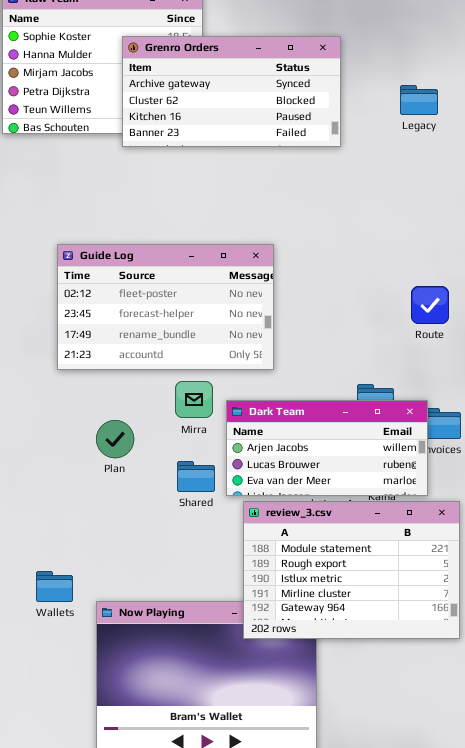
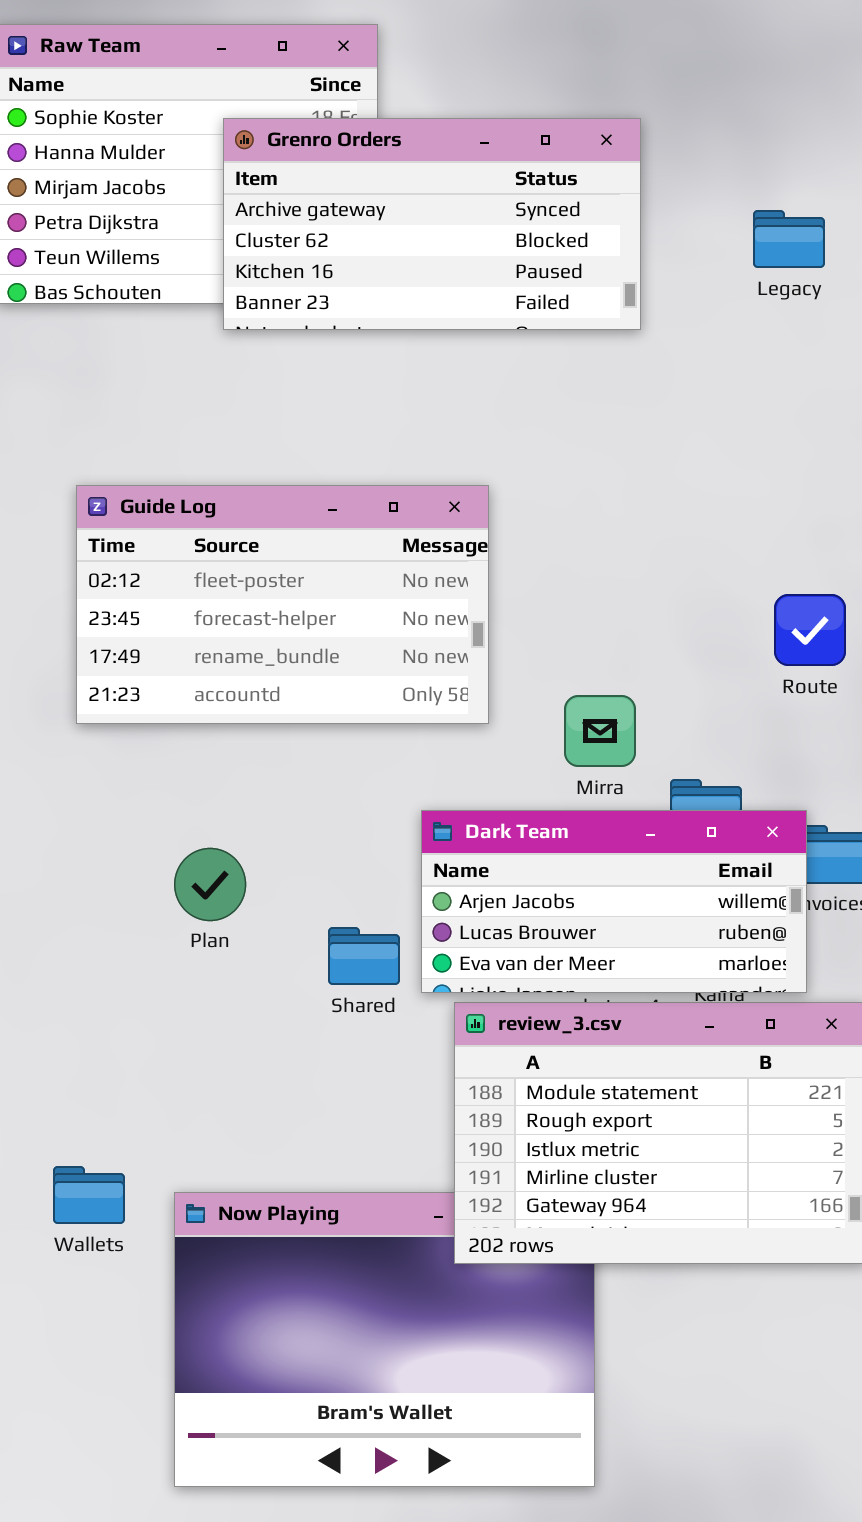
Guide Log: [57,244,274,370] -> [76,485,489,724], moved
Mirra: [175,381,213,418] -> [564,695,636,767], moved
Wallets: [36,571,73,602] -> [53,1166,125,1224], moved

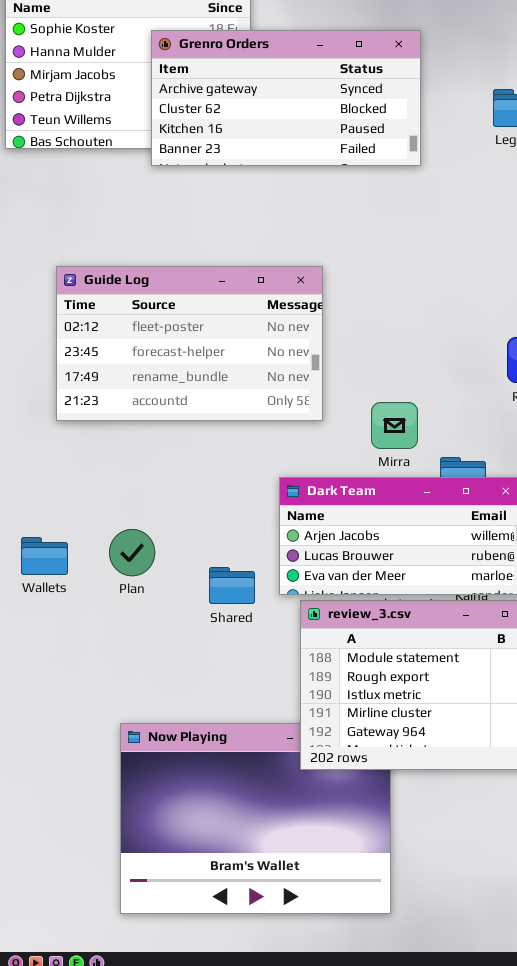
Plan: [174,848,246,921] -> [109,529,155,576], moved
Shared: [328,927,400,985] -> [209,567,255,604], moved
Wallets: [53,1166,125,1224] -> [21,537,68,575], moved

